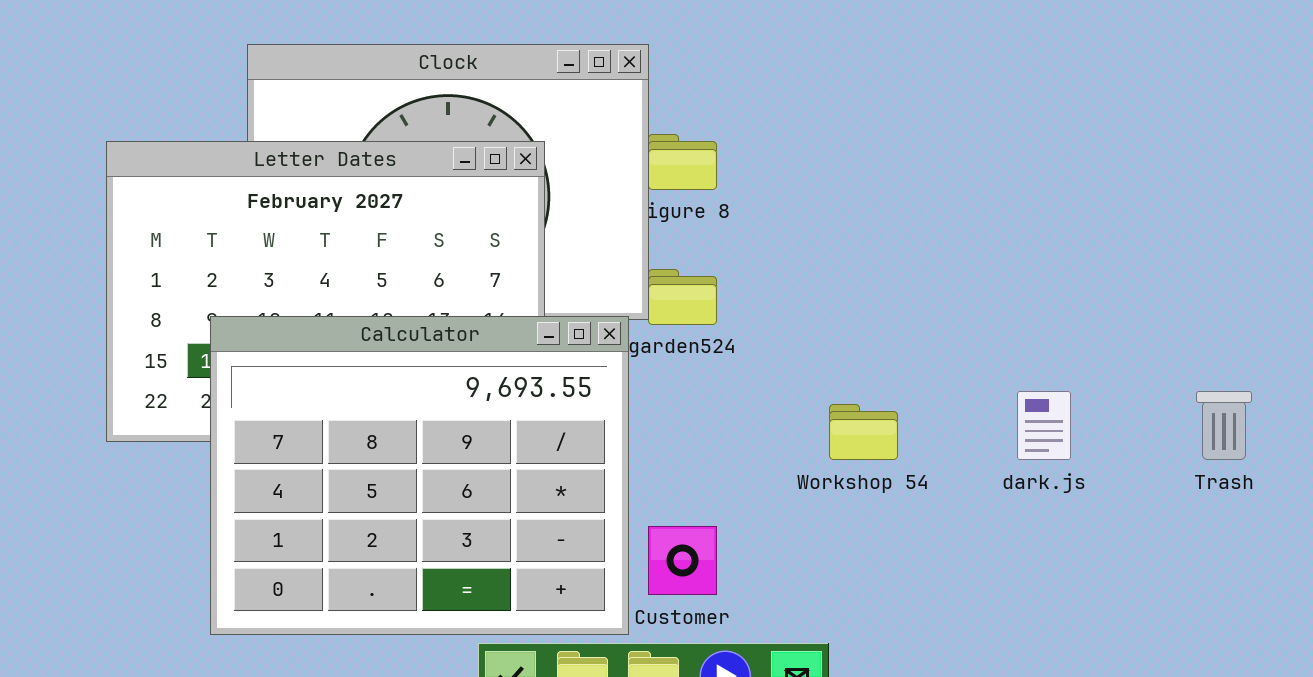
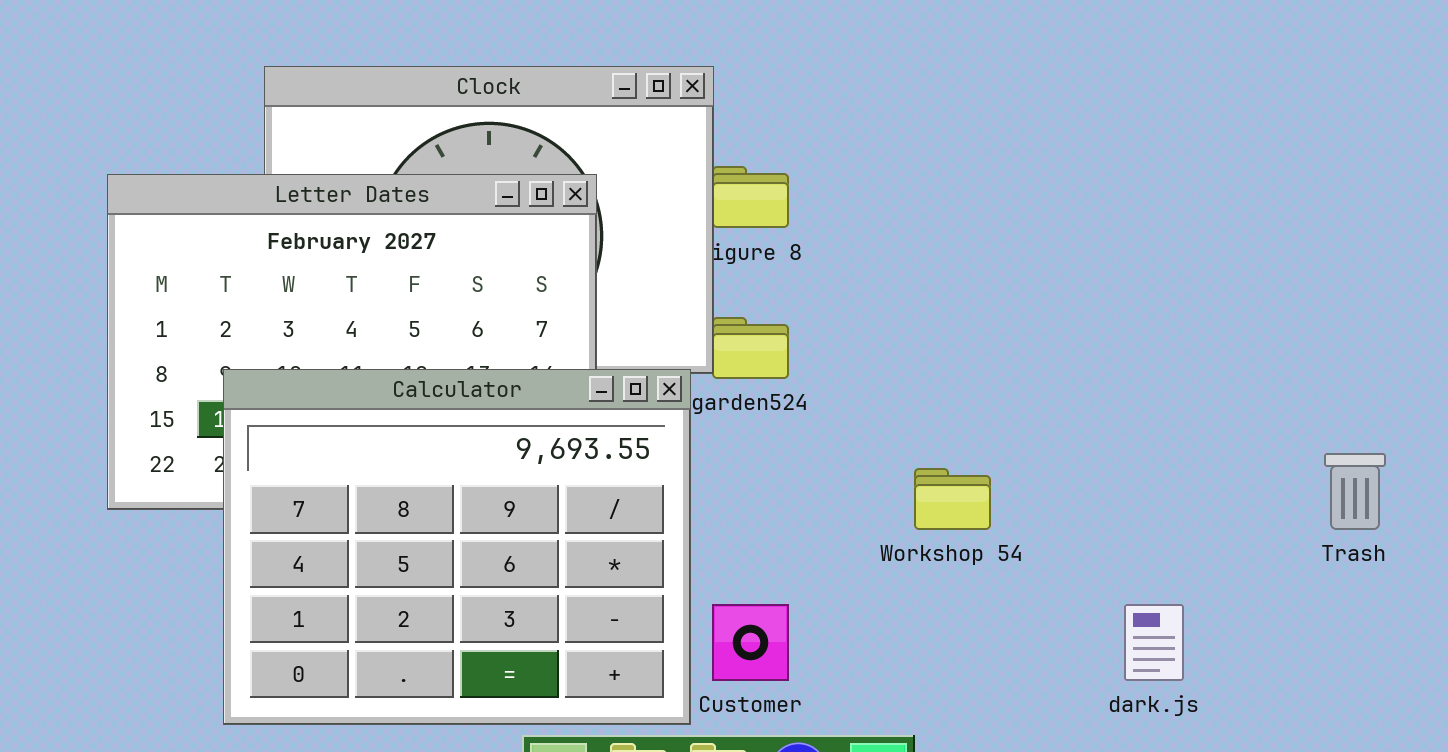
dark.js: [1017,391,1071,460] -> [1124,604,1184,681], moved

